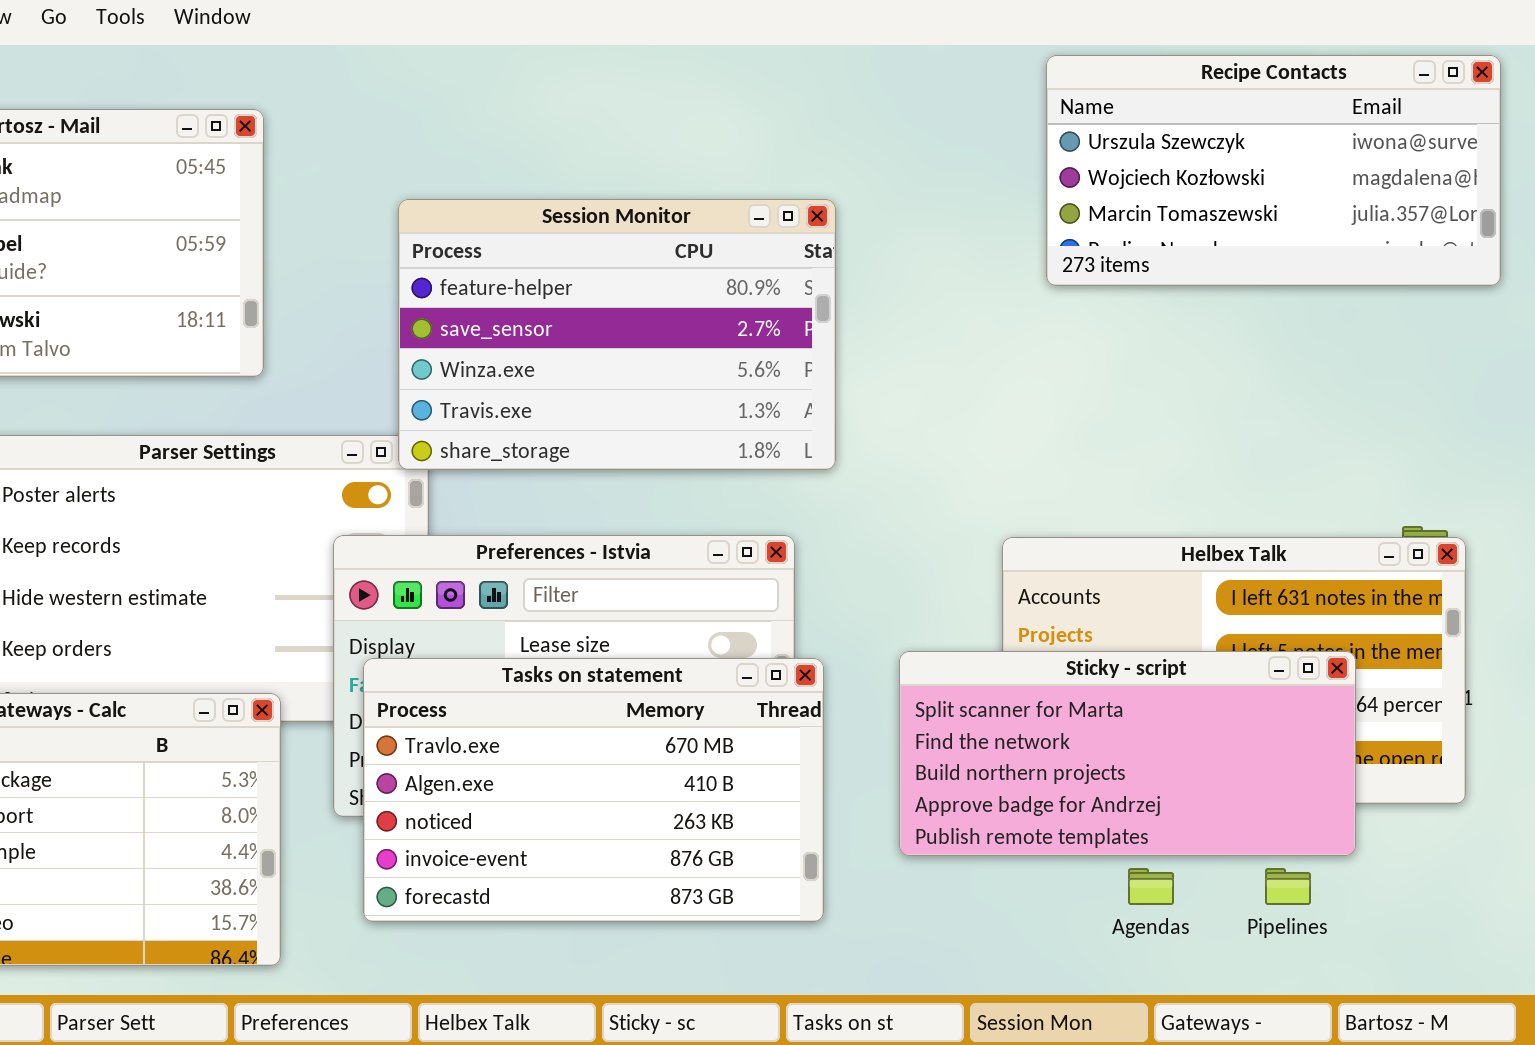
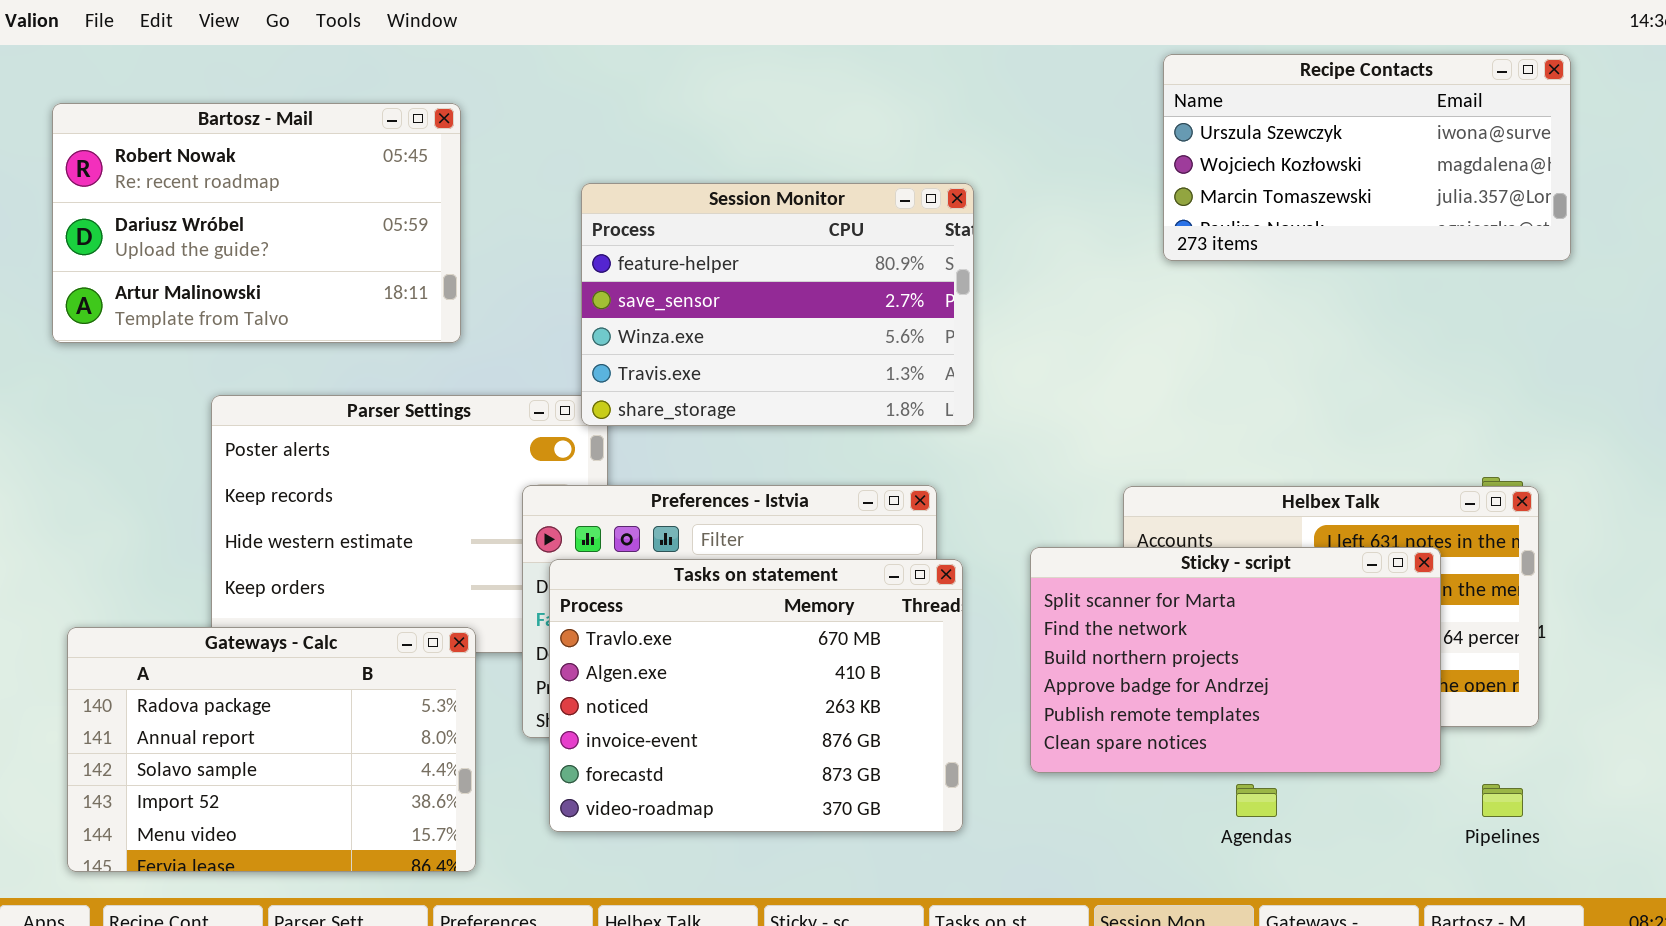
Sticky - script: [899,651,1356,856] -> [1030,547,1441,773], resized
Tasks on statement: [363,658,824,922] -> [549,559,963,832], resized
Pipelines: [1265,868,1311,905] -> [1482,784,1523,817], moved

